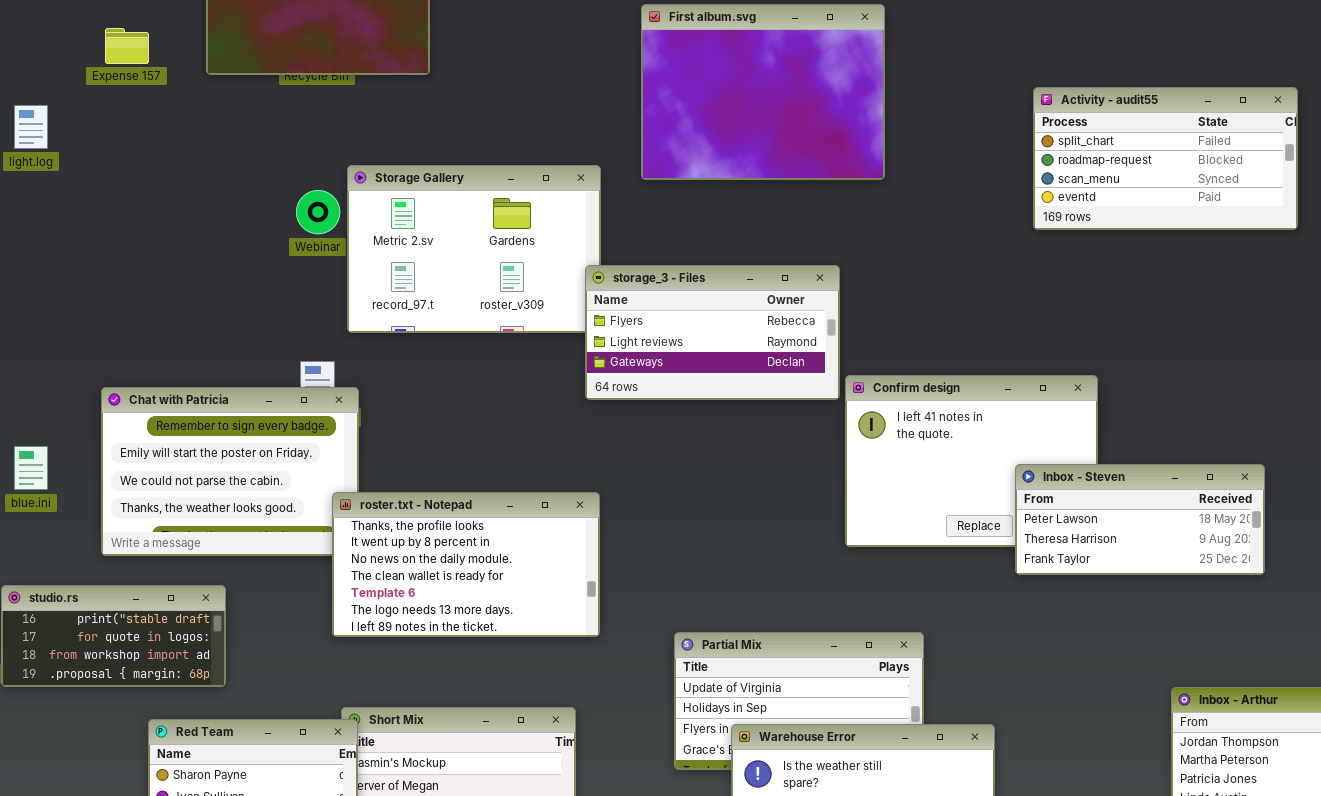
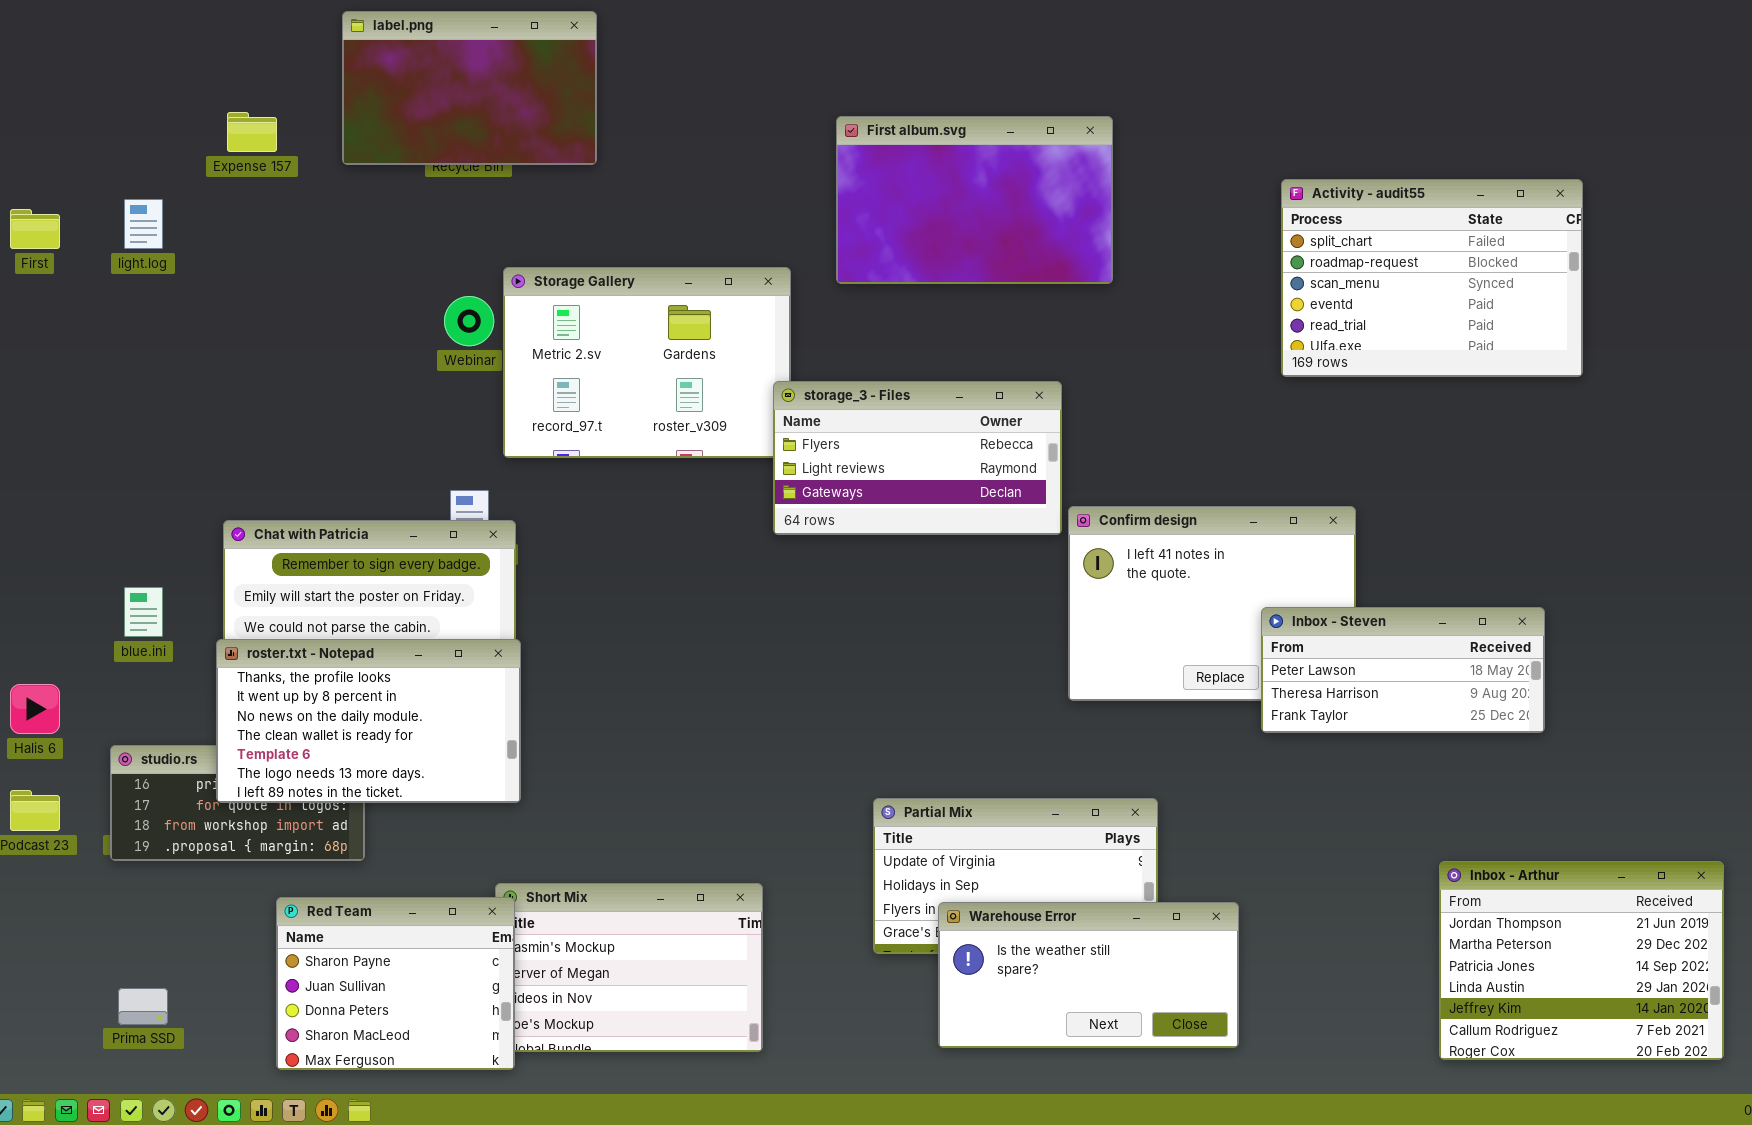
First album.svg: [641,4,885,180] -> [836,116,1113,284], resized
Activity - audit55: [1033,87,1298,230] -> [1281,179,1583,377], resized
roster.txt - Notepad: [332,492,600,637] -> [216,639,521,803], moved

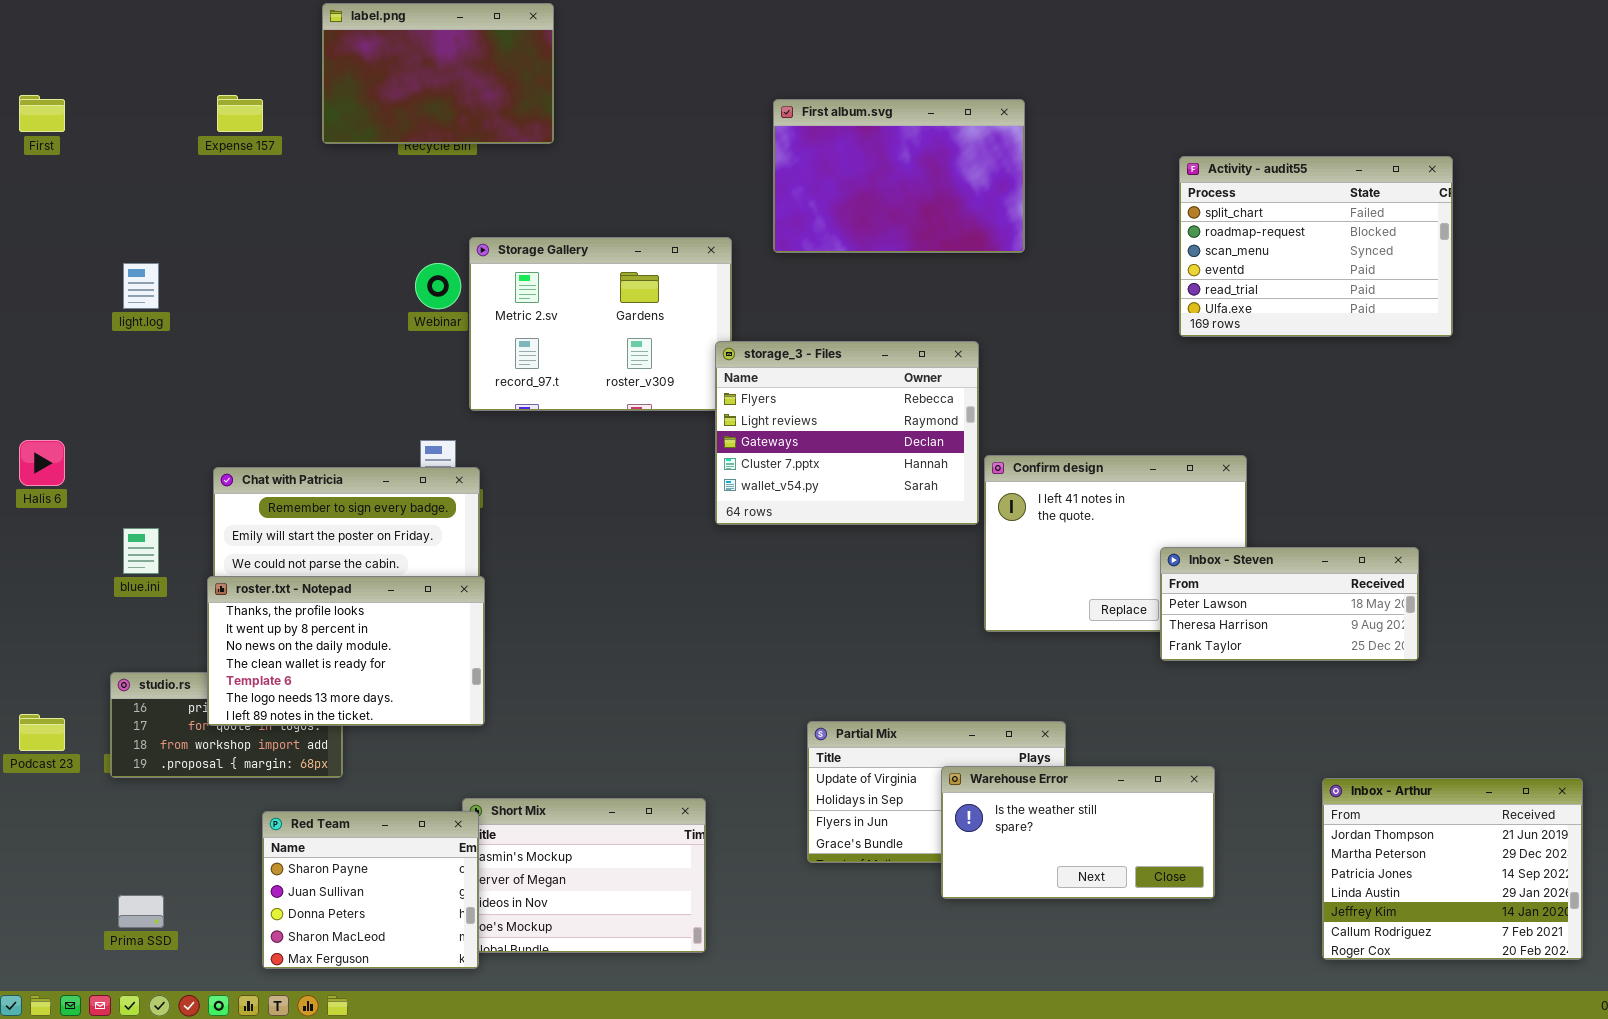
light.log: [124,199,163,249] -> [123,263,159,309], moved
First: [10,209,60,249] -> [19,95,65,132], moved
storage_3 - Files: [773,381,1062,535] -> [715,341,979,525], resized
Halis 6: [10,684,60,734] -> [19,440,65,486], moved
Warehouse Error: [938,902,1239,1048] -> [941,766,1215,899], moved

